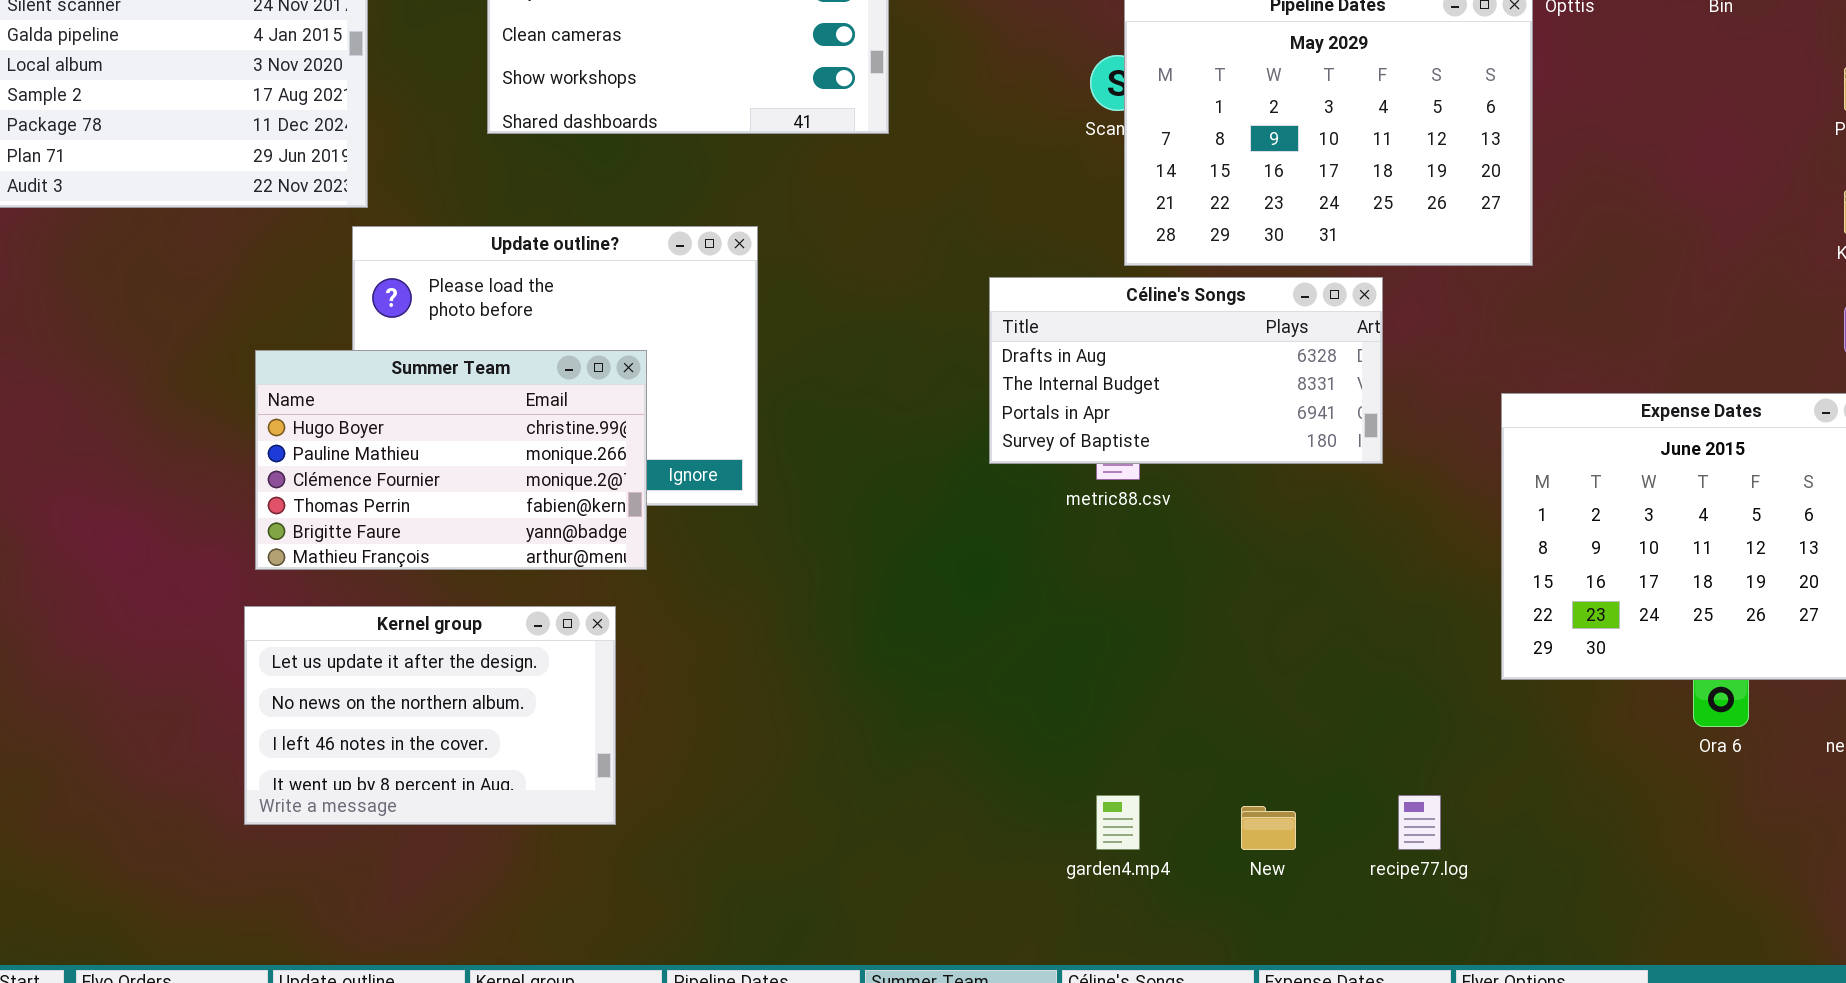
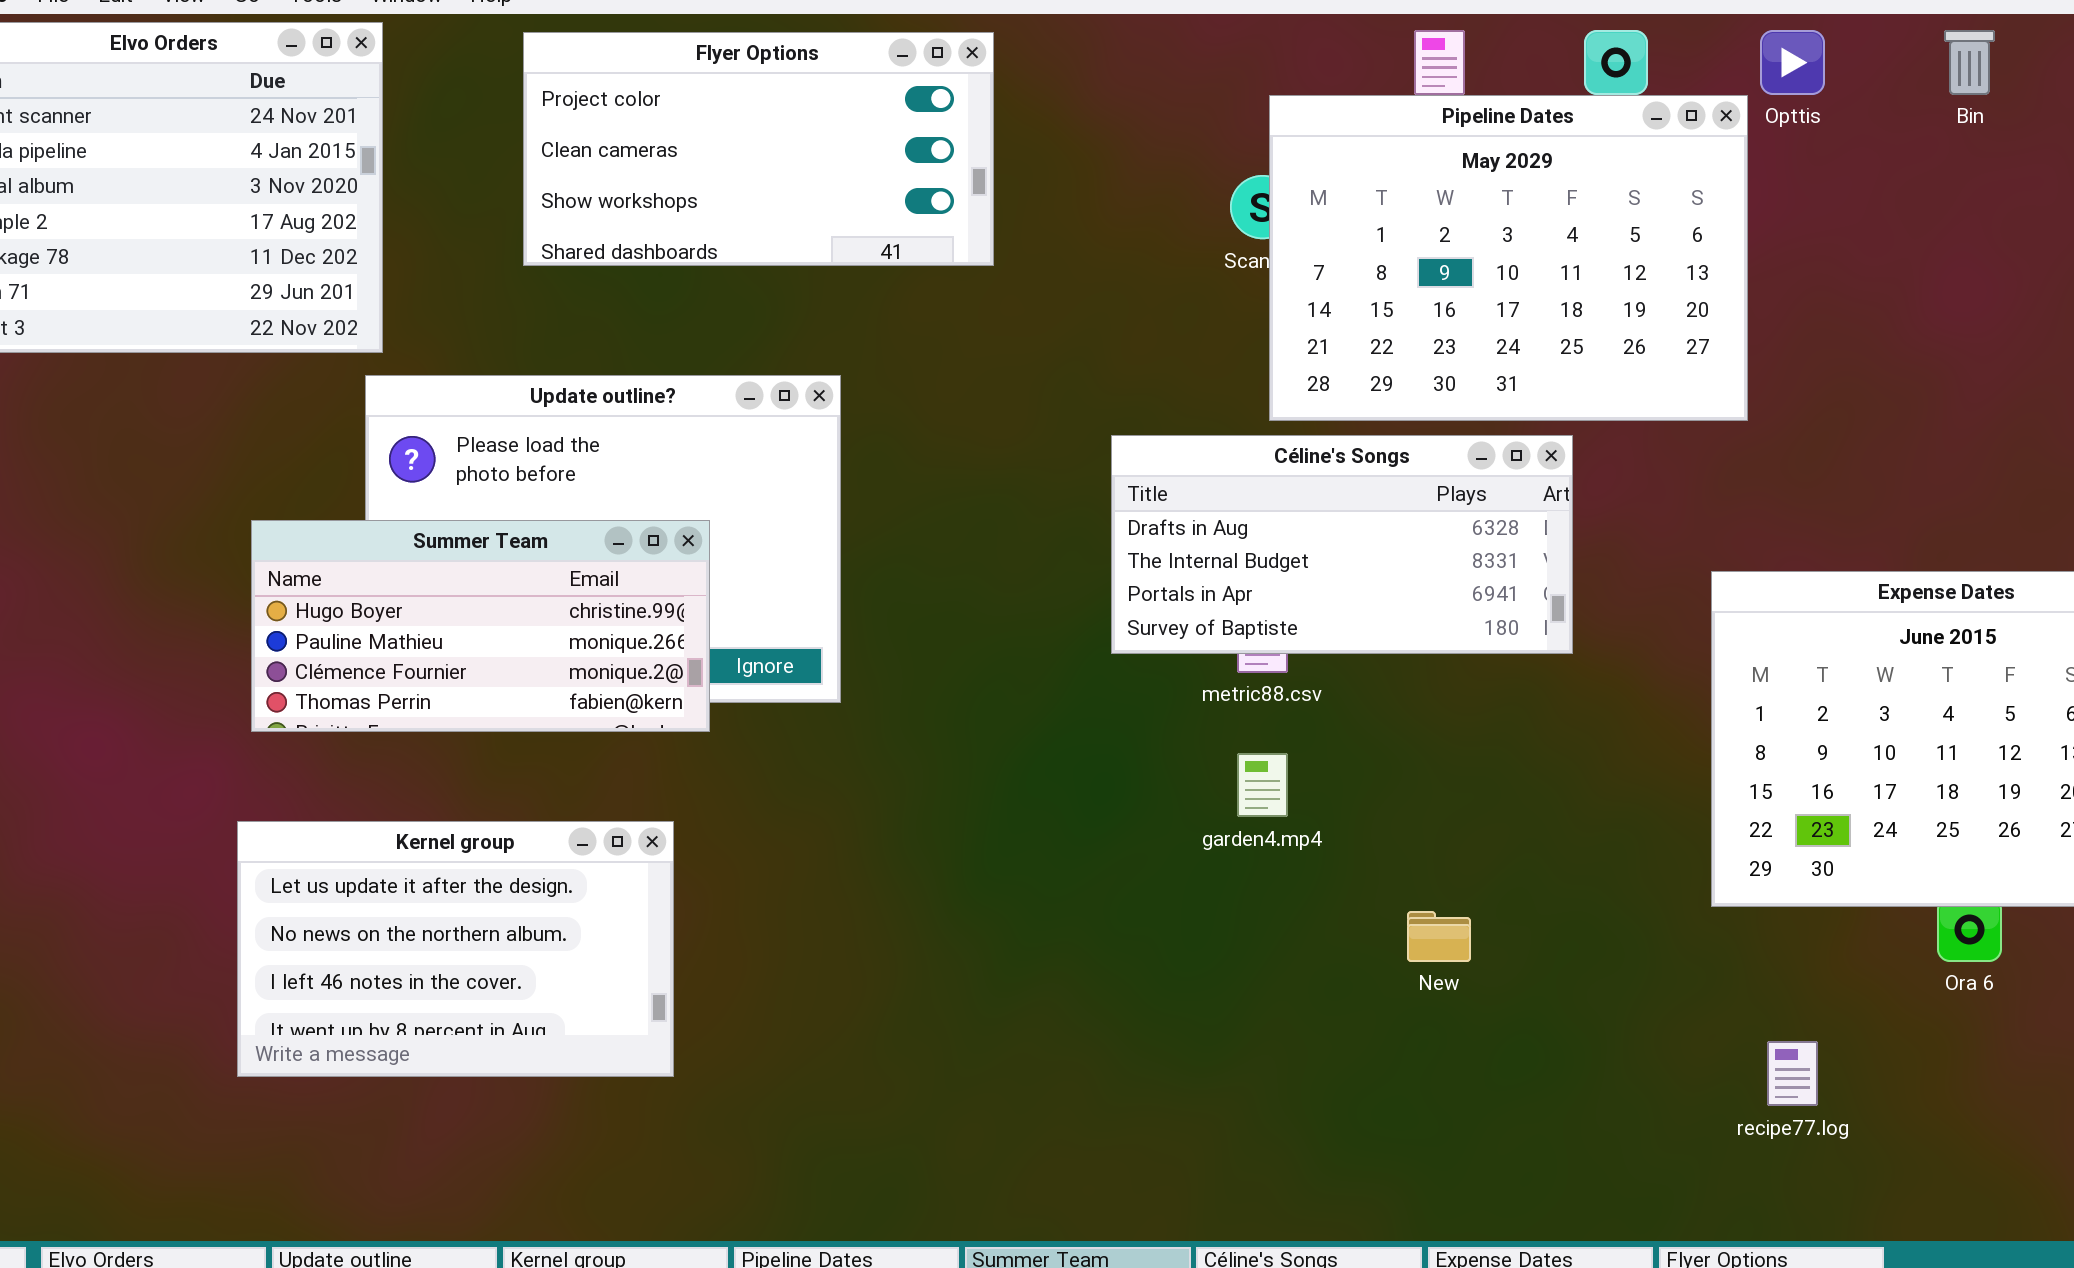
Summer Team: [255,350,647,570] -> [251,520,710,732], resized
garden4.mp4: [1096,795,1140,850] -> [1237,753,1288,817], moved
recipe77.log: [1398,795,1441,850] -> [1767,1041,1818,1106], moved
New: [1241,806,1296,850] -> [1407,911,1471,962], moved

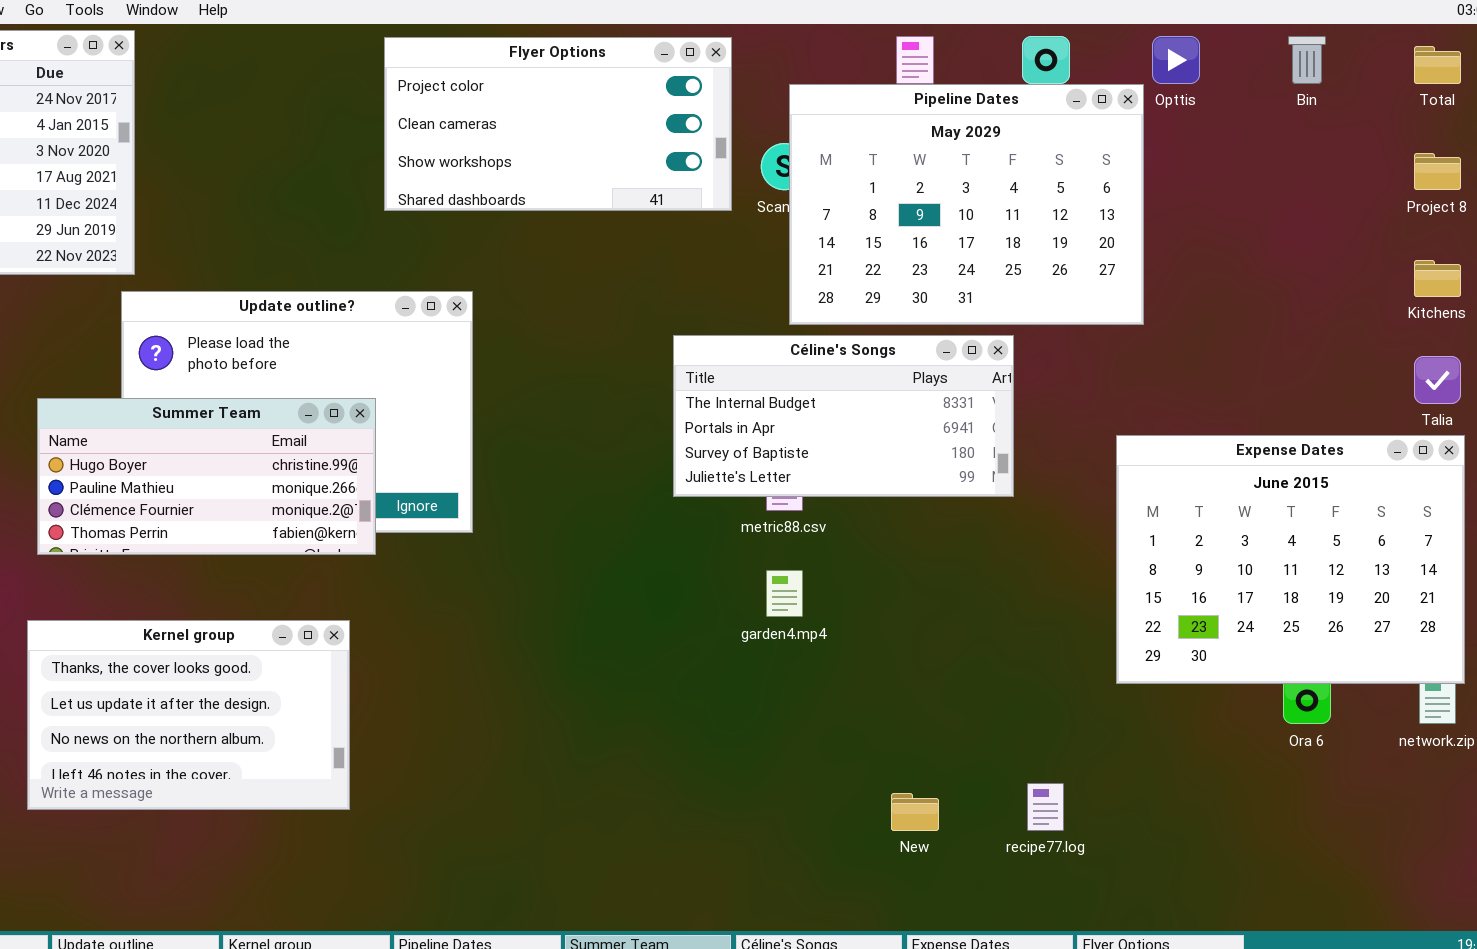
Flyer Options: [523,32,994,266] -> [384,37,732,211], moved
Céline's Songs: [1111,435,1573,654] -> [673,335,1014,497], scrolled down 1 row
Kernel group: [237,821,674,1077] -> [27,620,350,810], scrolled up 1 row
New: [1407,911,1471,962] -> [891,793,939,831], moved
recipe77.log: [1767,1041,1818,1106] -> [1027,783,1064,831], moved

